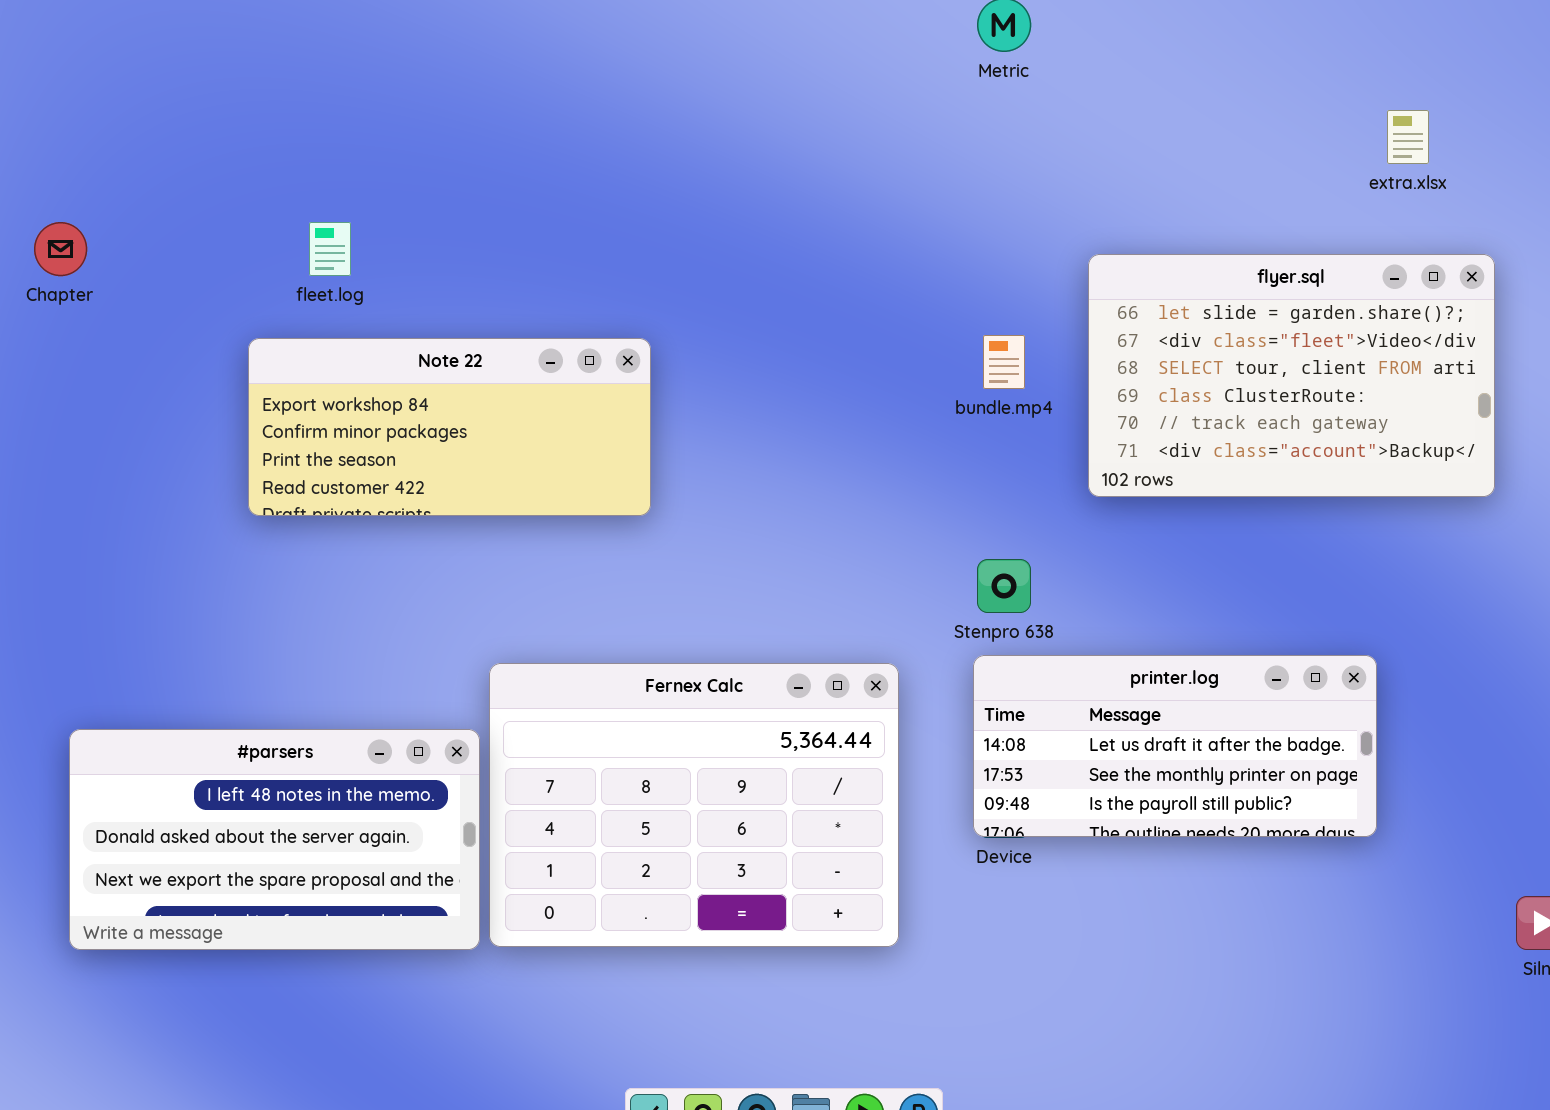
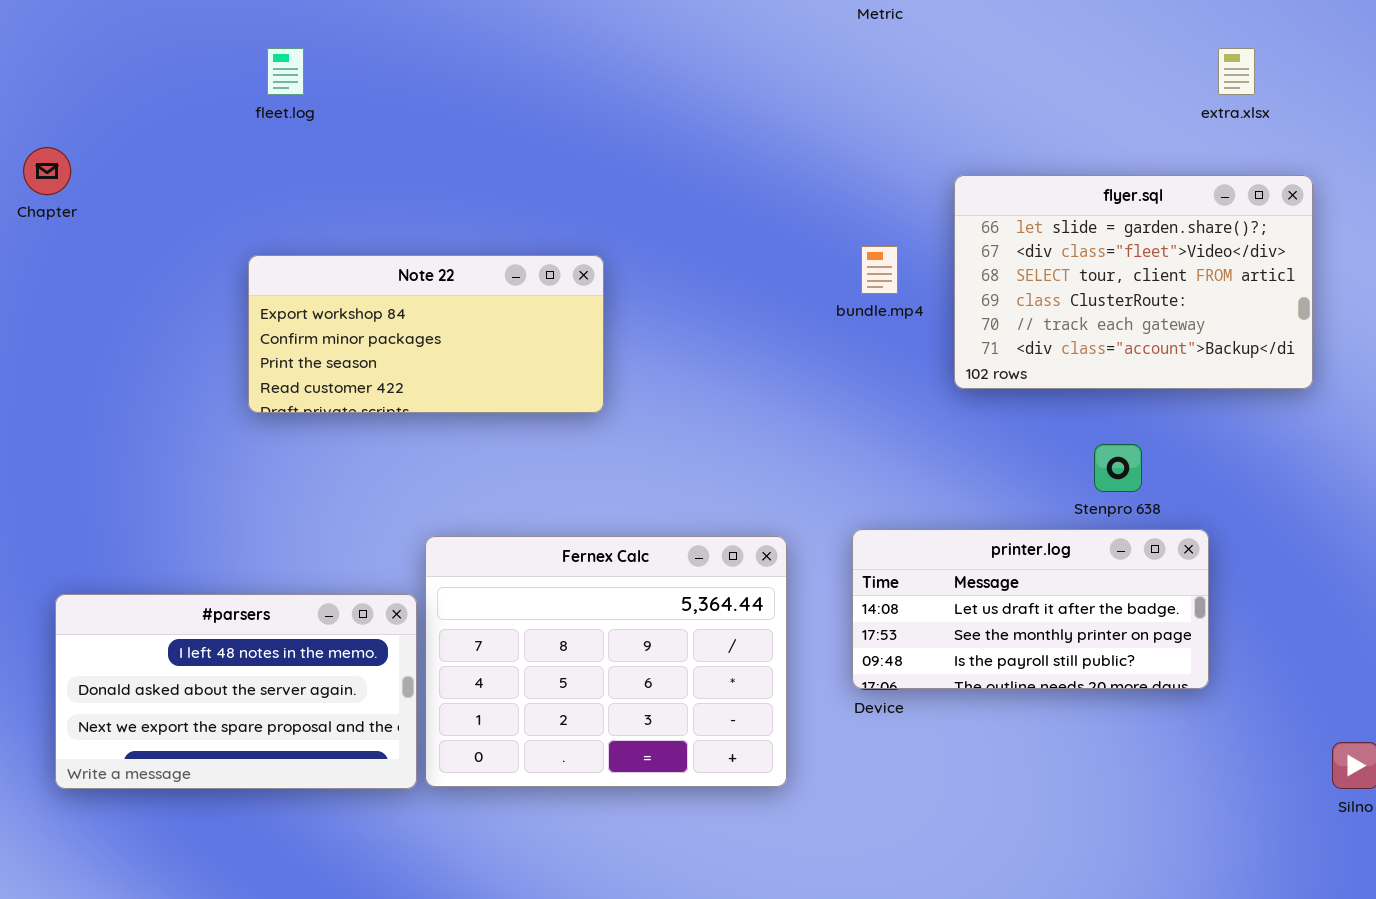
fleet.log: [309,222,351,276] -> [267,48,304,95], moved
Note 22: [248,338,651,516] -> [248,255,604,413], moved
Stenpro 638: [977,559,1031,613] -> [1094,444,1142,492], moved

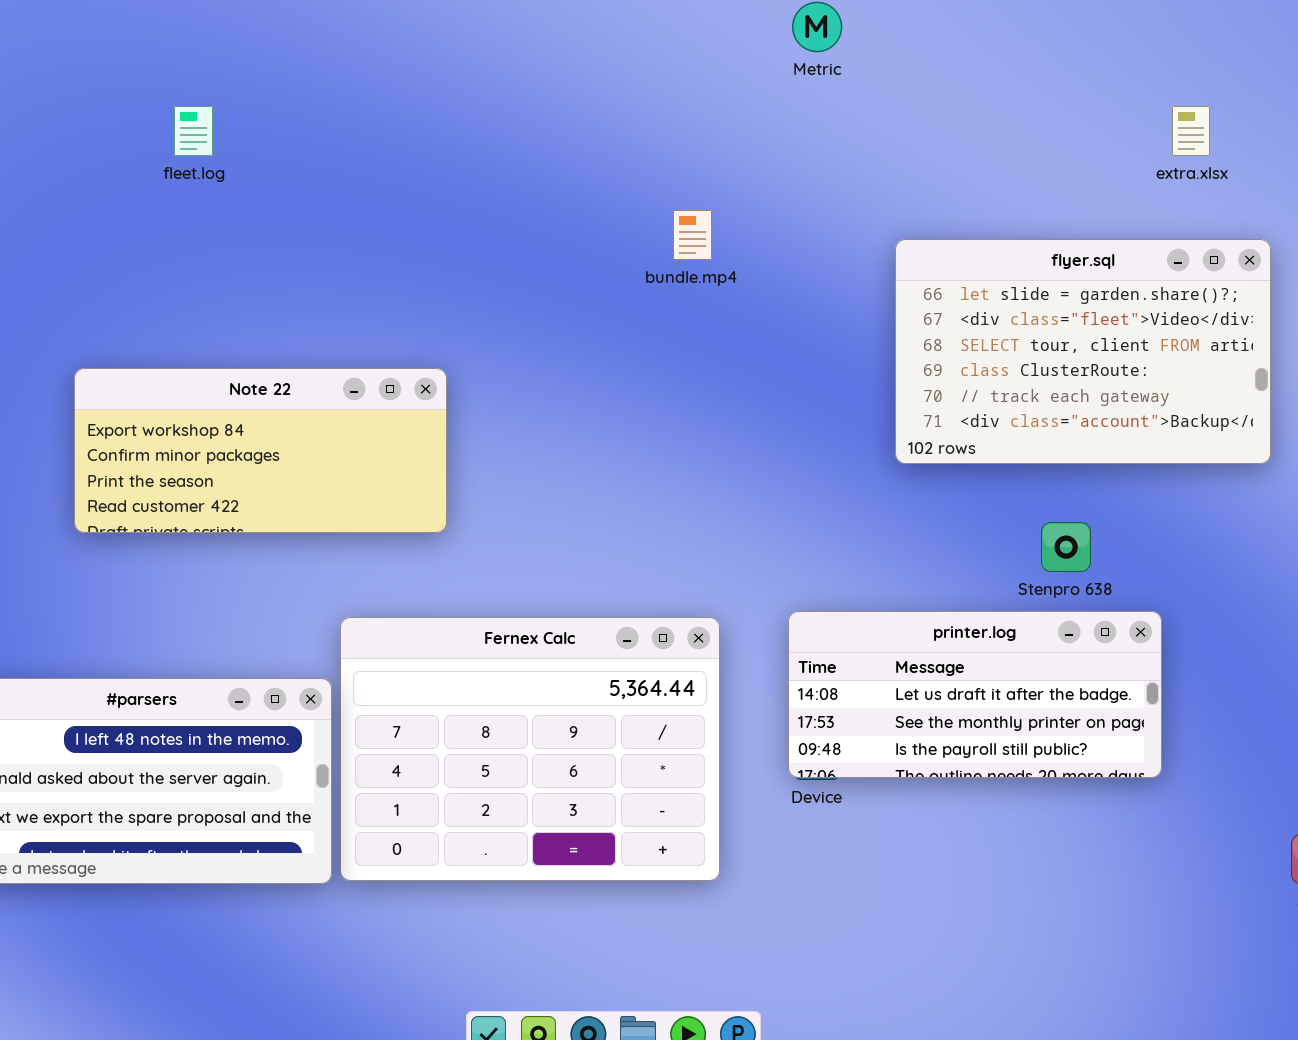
bundle.mp4: [861,246,898,294] -> [673,210,712,260], moved
Note 22: [248,255,604,413] -> [74,368,447,533], moved

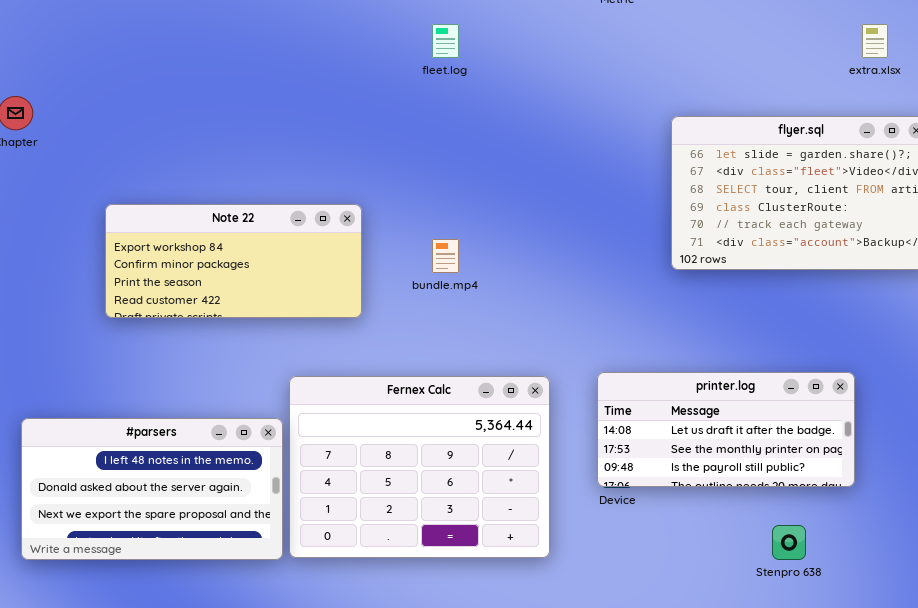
fleet.log: [174,106,213,156] -> [432,24,459,58], moved
bundle.mp4: [673,210,712,260] -> [432,239,459,273], moved
Stenpro 638: [1041,522,1091,572] -> [772,525,806,560], moved

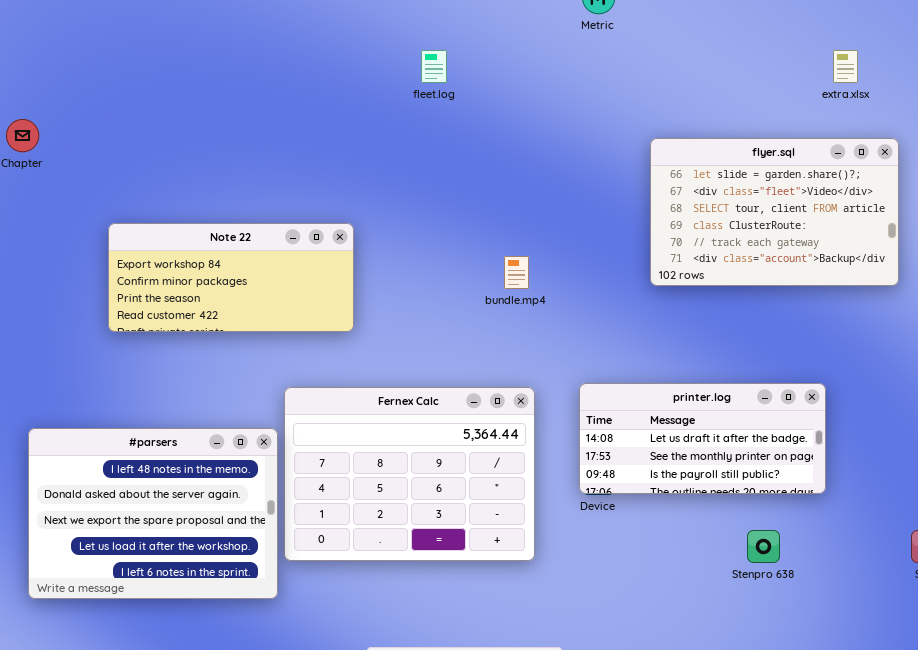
bundle.mp4: [432,239,459,273] -> [504,256,529,289], moved
#parsers: [21,418,283,560] -> [28,428,278,599], resized

